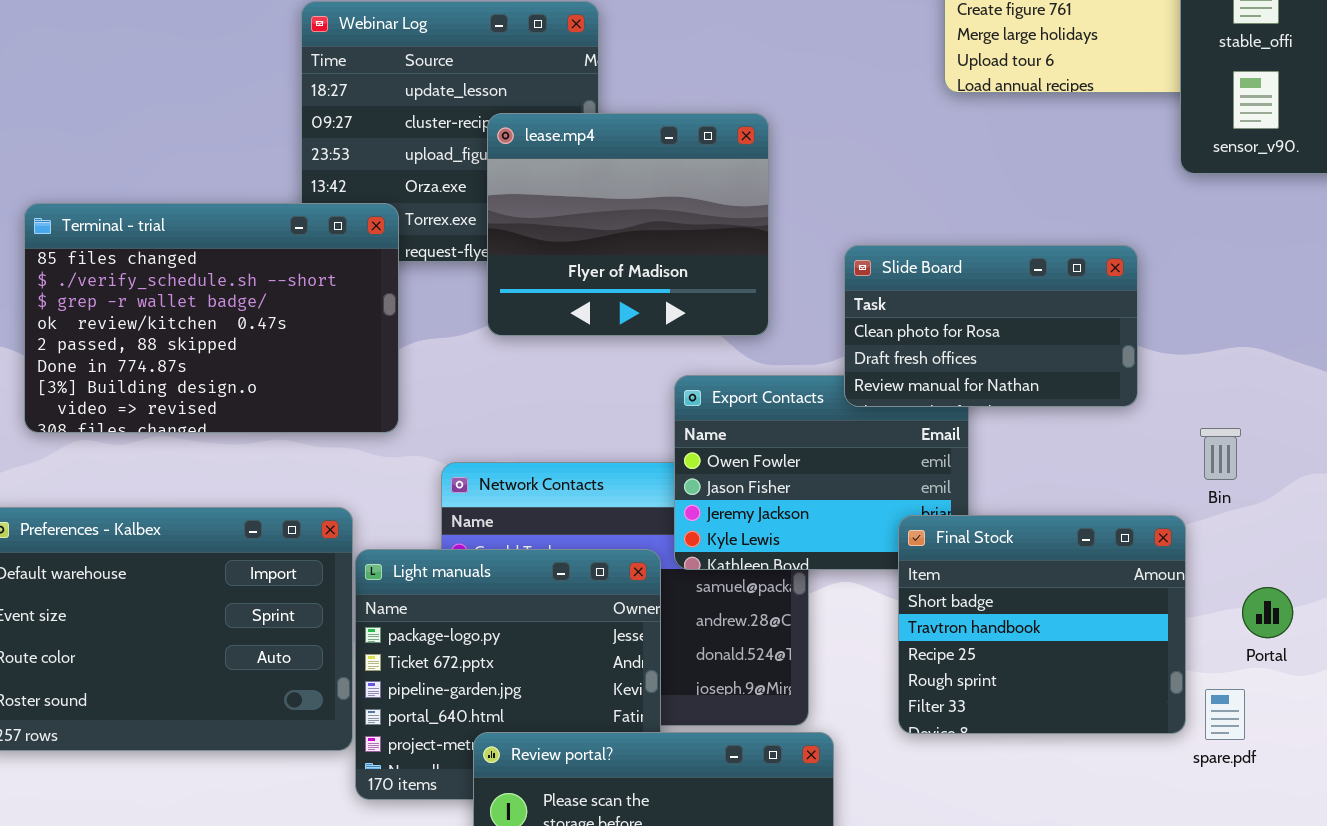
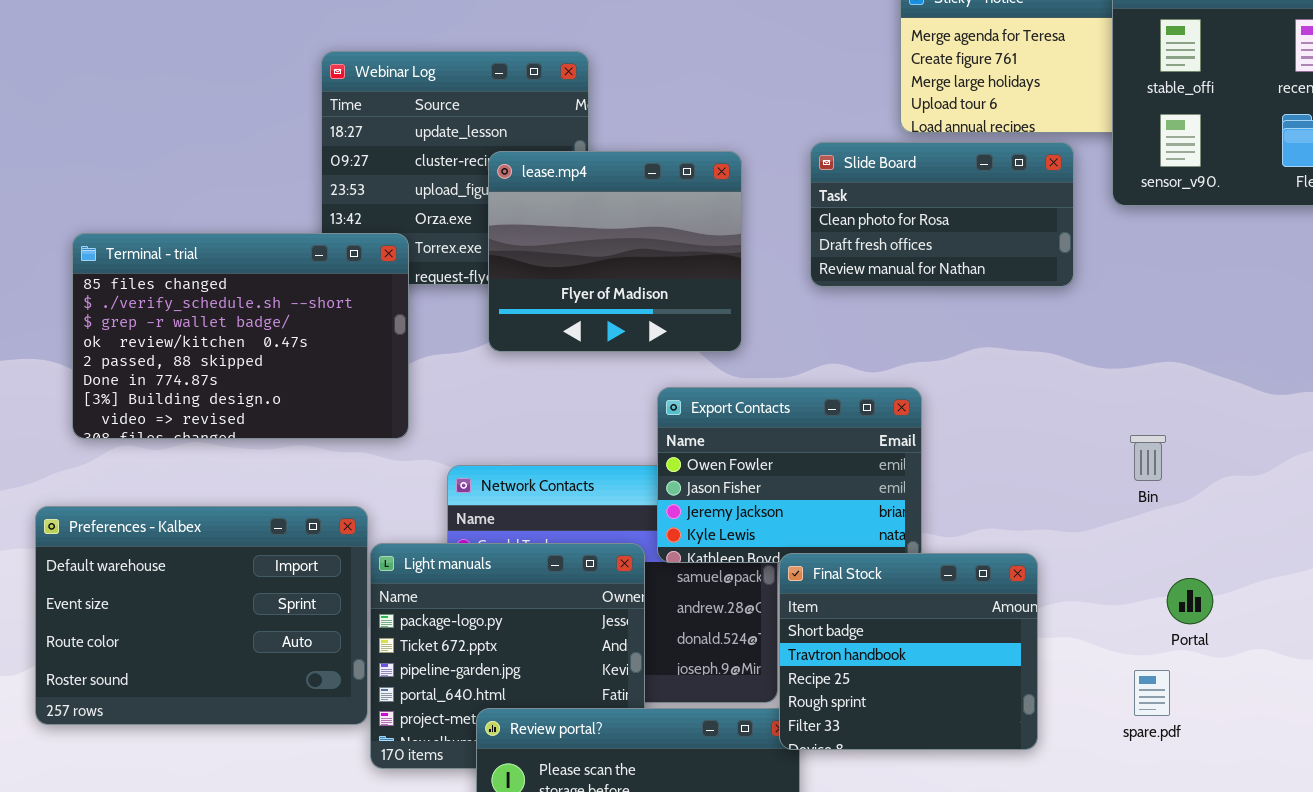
Slide Board: [844,245,1138,407] -> [810,142,1074,287], moved
Final Stock: [898,515,1186,734] -> [779,553,1038,750], moved

